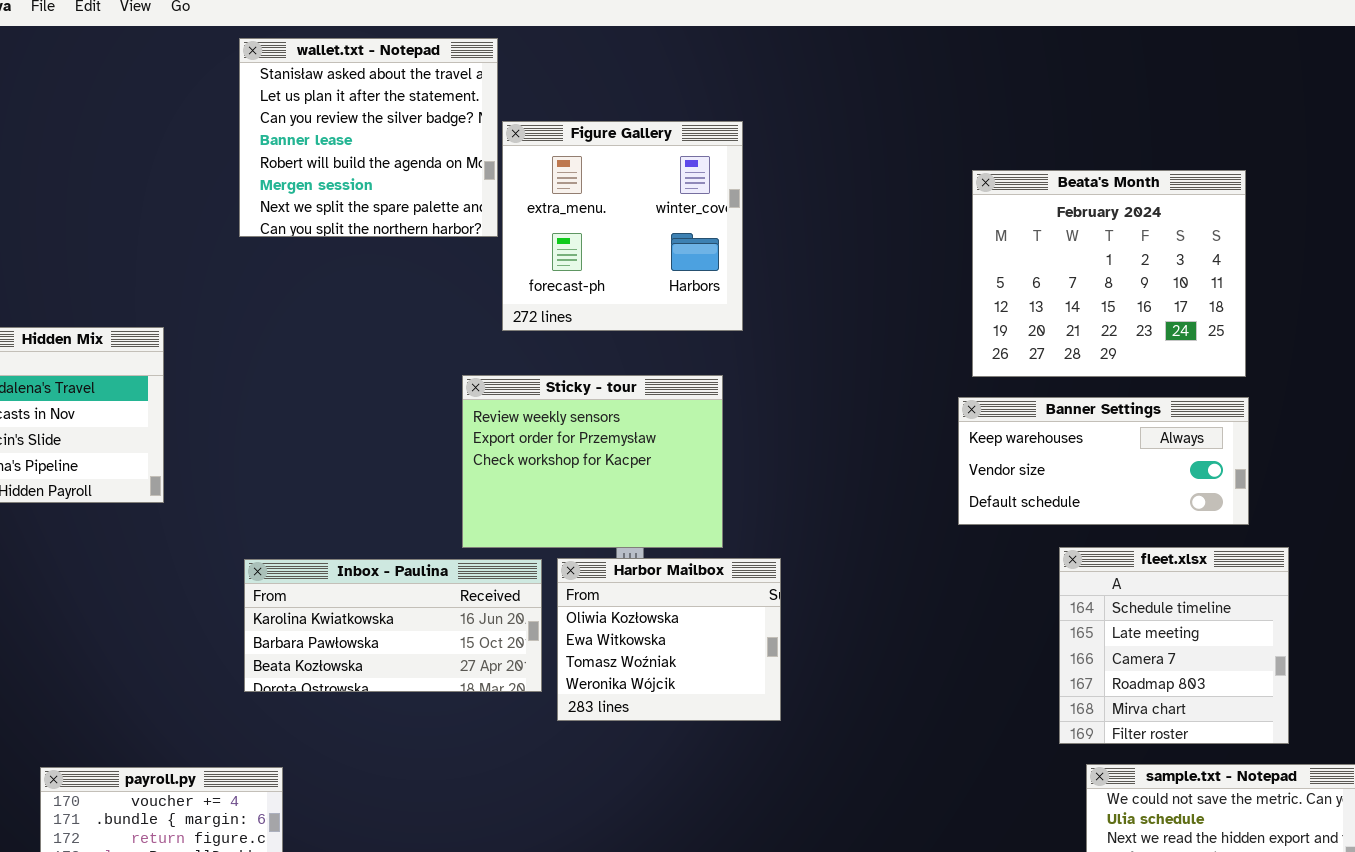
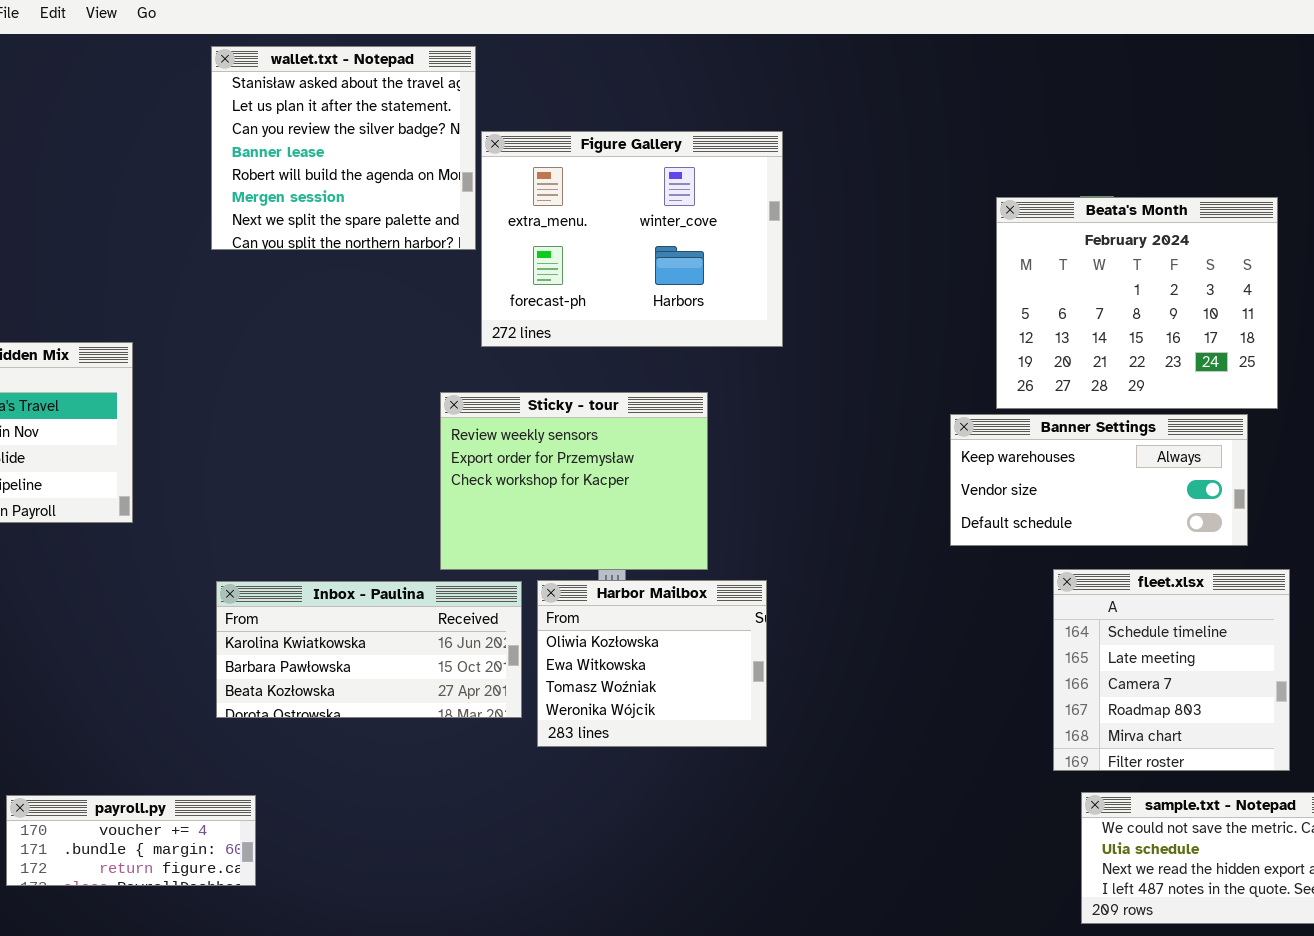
Figure Gallery: [502,121,743,331] -> [481,131,783,347], resized
Beata's Month: [972,170,1246,377] -> [996,197,1278,409], moved

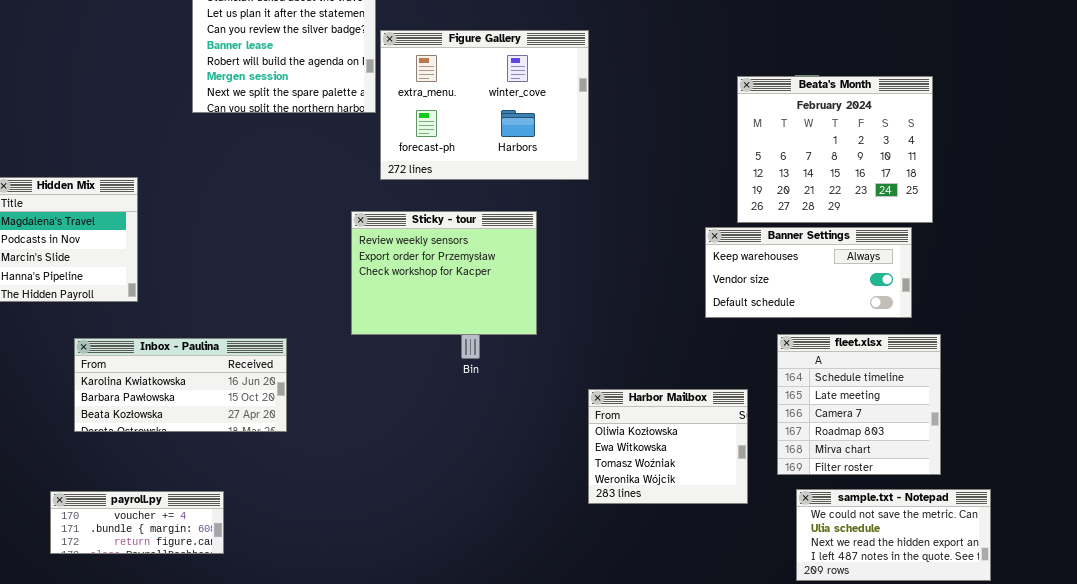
Harbor Mailbox: [537,580,767,747] -> [588,389,748,504], moved
Inbox - Paulina: [216,581,522,718] -> [74,338,287,432], moved

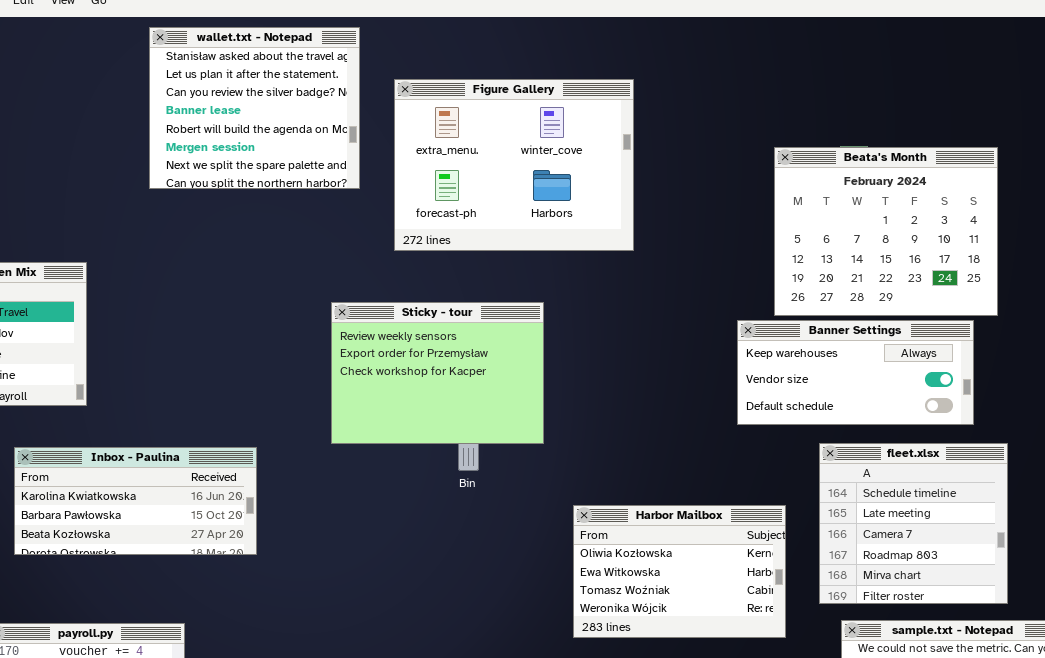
Figure Gallery: [380,30,589,180] -> [394,79,634,251], moved
Harbor Mailbox: [588,389,748,504] -> [573,505,786,638], resized

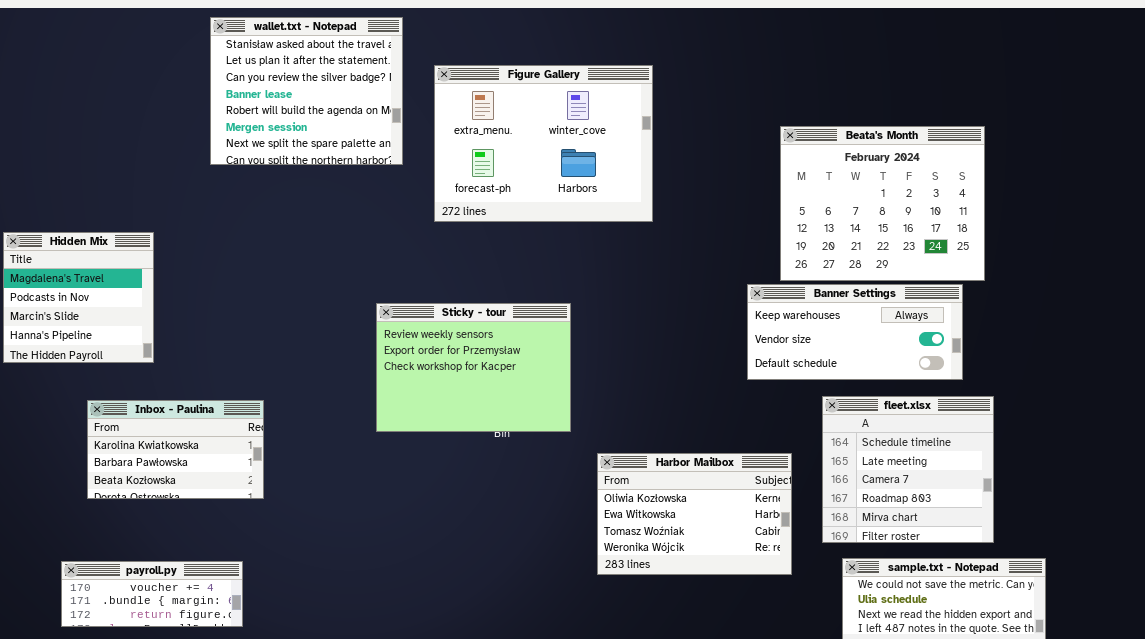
Sticky - tour: [331,302,544,444] -> [376,303,571,432], moved
Inbox - Paulina: [14,447,257,555] -> [87,400,264,499], resized

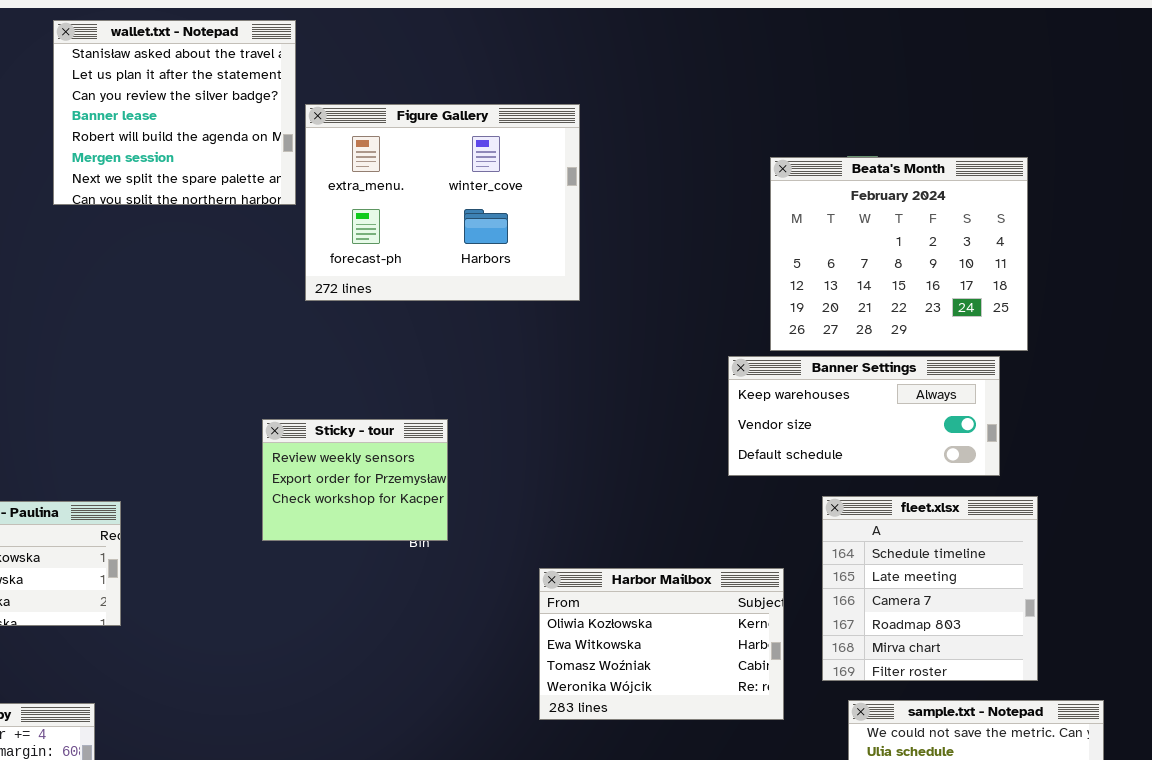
Figure Gallery: [434,65,653,222] -> [305,104,580,301], moved
Sticky - tour: [376,303,571,432] -> [262,419,448,541], resized

